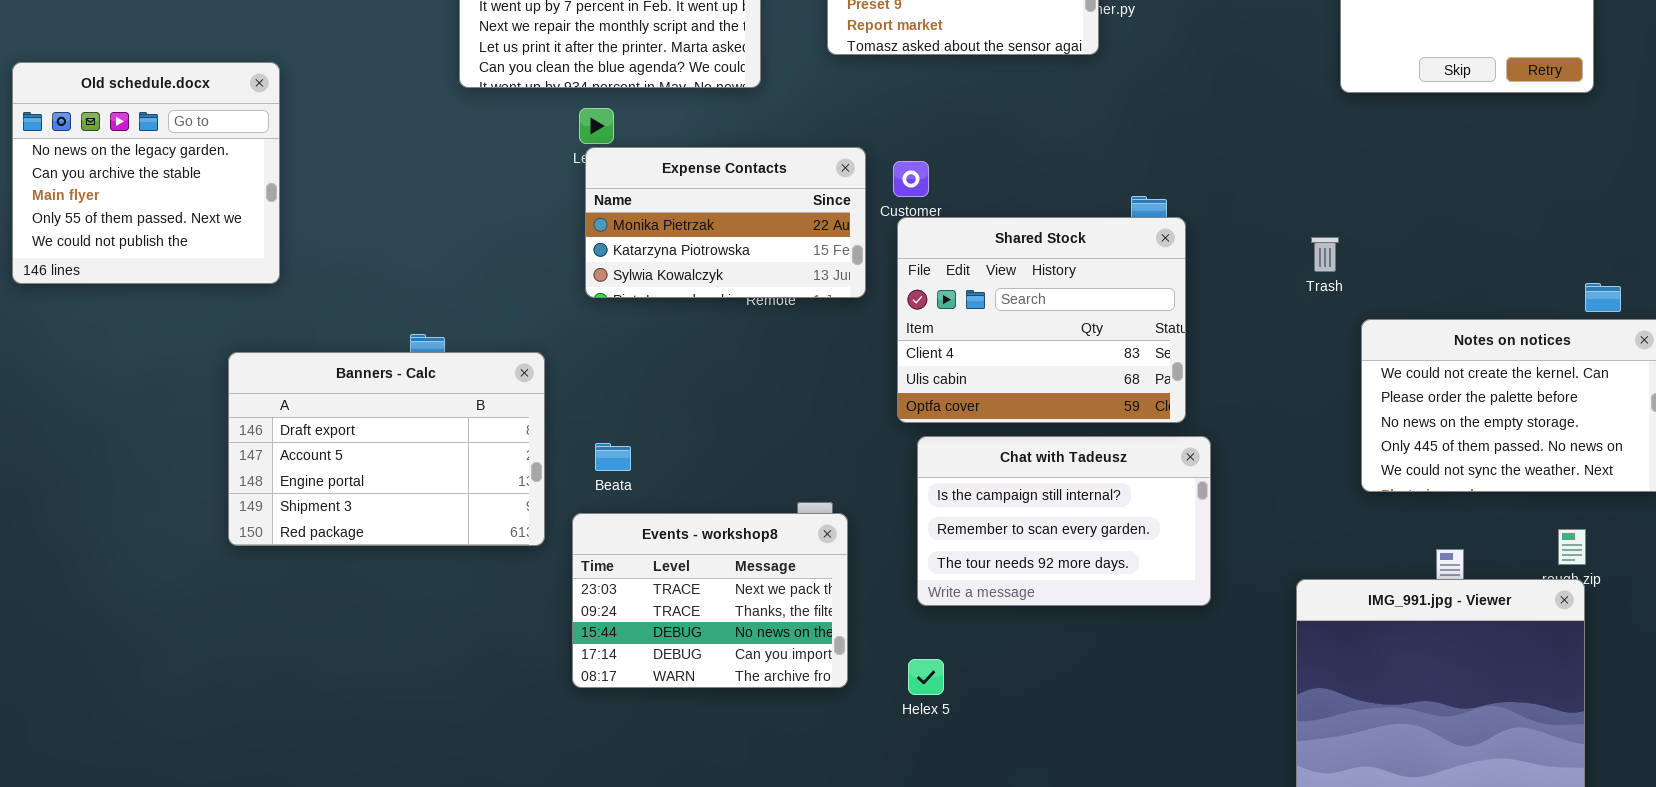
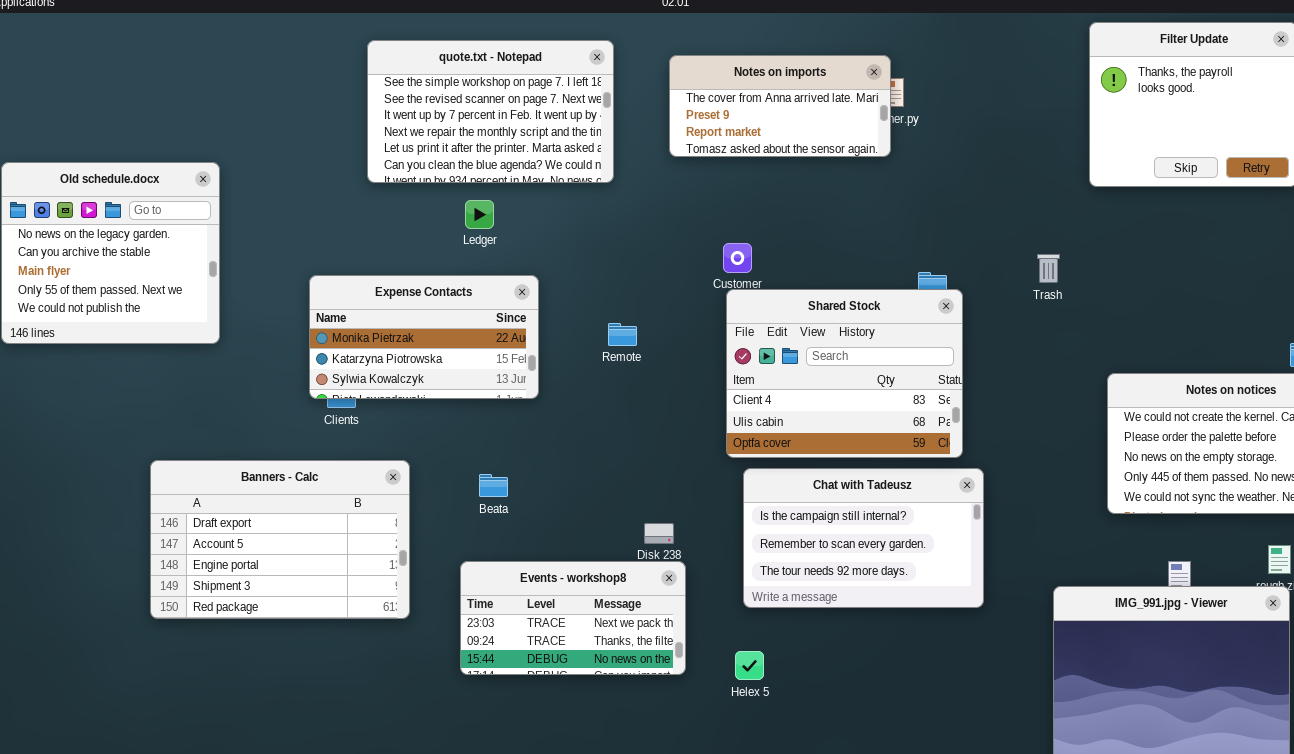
Expense Contacts: [585,147,866,298] -> [309,275,539,399], moved
Trash: [1311,237,1339,272] -> [1037,254,1060,283], moved
Banners - Calc: [228,352,545,546] -> [150,460,410,619], moved
Events - workshop8: [572,513,848,688] -> [460,561,686,675], resized

